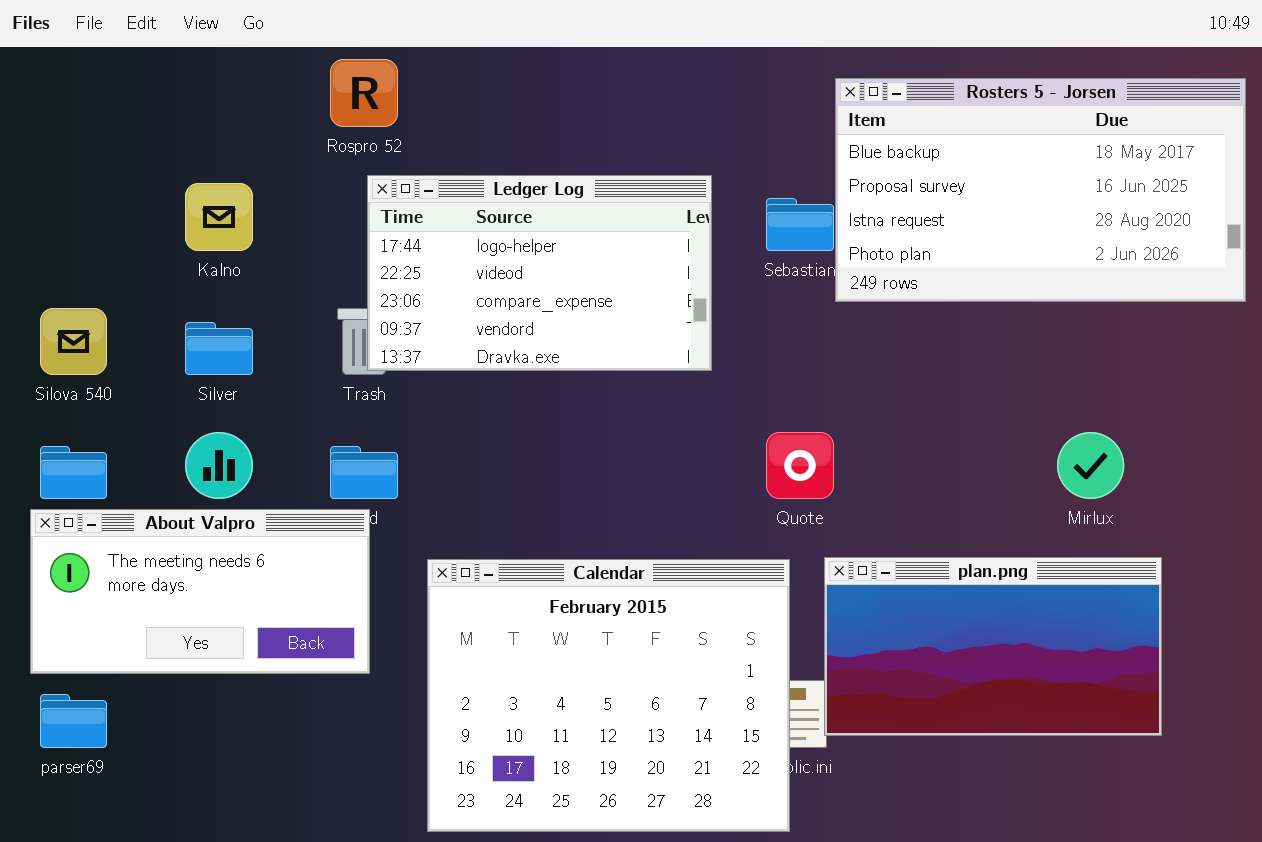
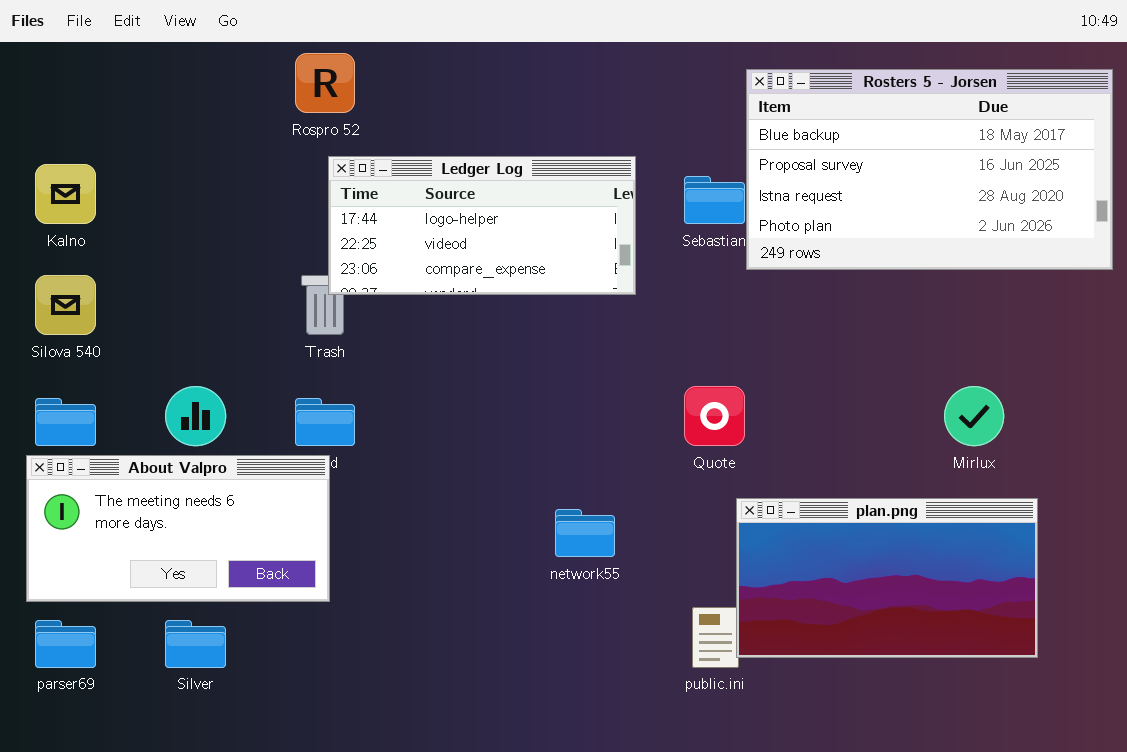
Ledger Log: [367,175,712,371] -> [328,156,636,295], resized
Kalno: [185,183,253,251] -> [35,164,96,224], moved
Silver: [185,322,253,375] -> [165,620,226,668], moved
Calendar: [427,559,790,832] -> none, closed

